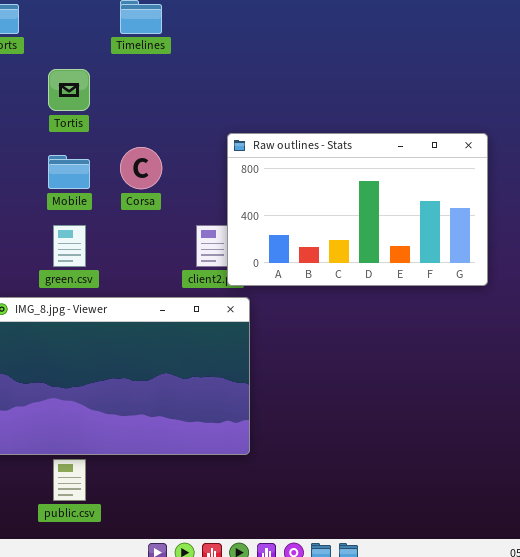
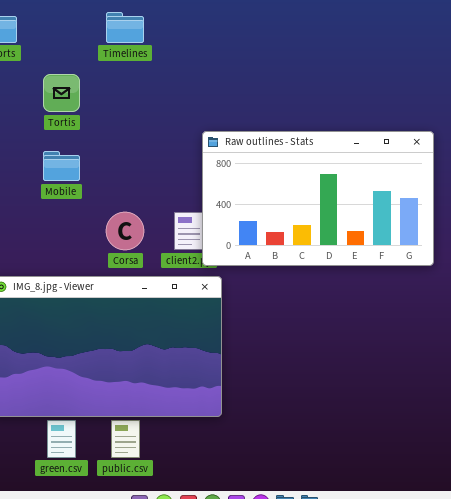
Corsa: [120,147,162,189] -> [106,212,144,250], moved
green.csv: [53,225,86,267] -> [47,420,76,458], moved
public.csv: [53,459,86,501] -> [111,420,140,458], moved

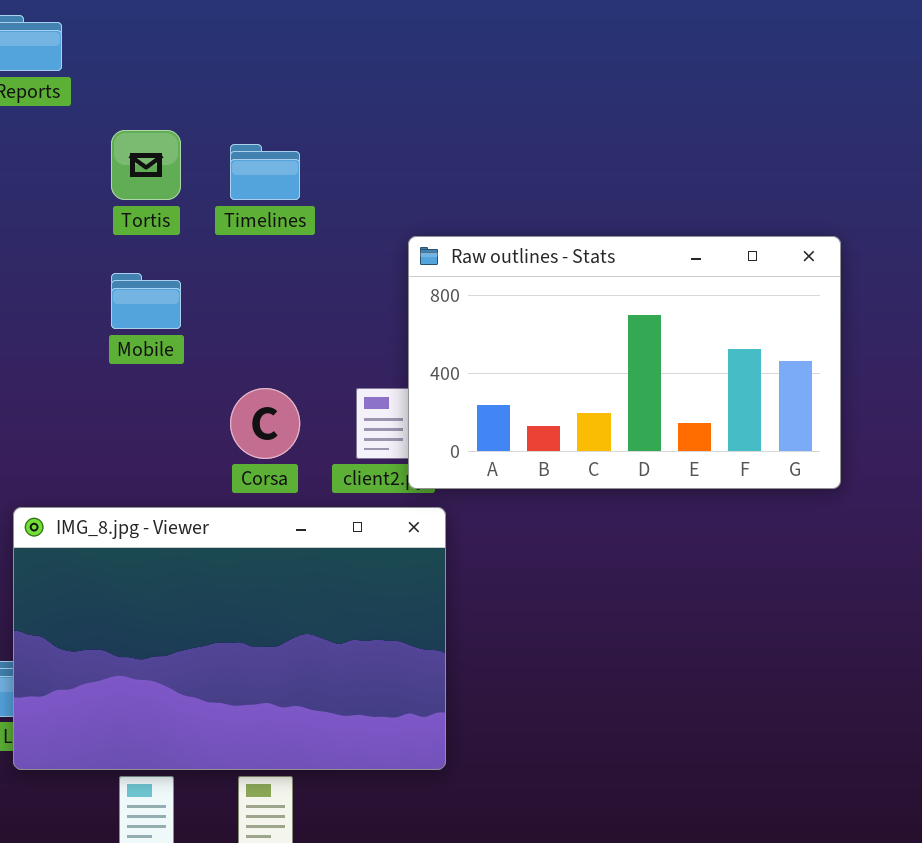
Timelines: [106,12,144,43] -> [230,144,300,200], moved

